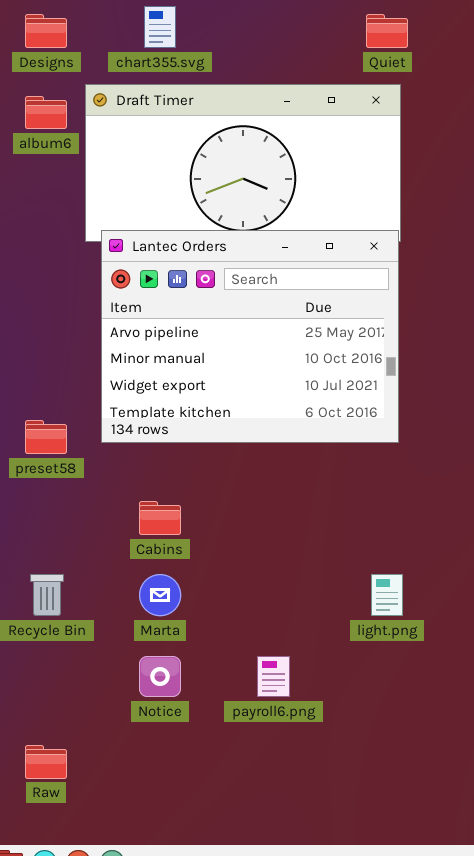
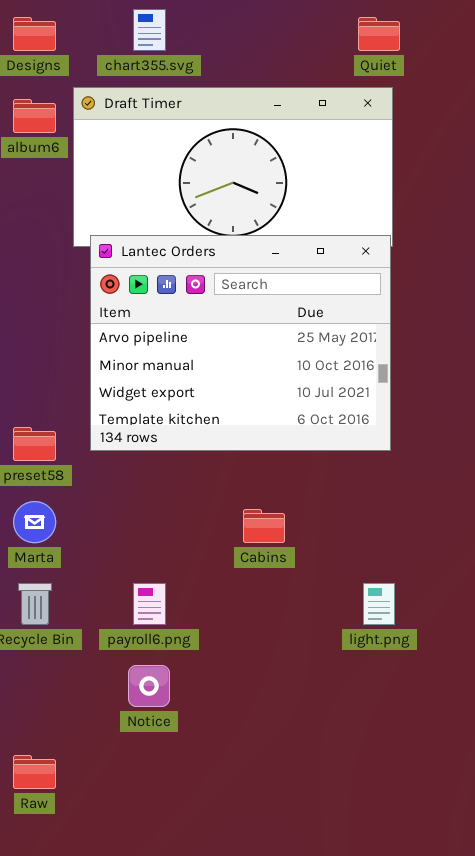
Cabins: [139,501,181,535] -> [243,509,285,543], moved
Marta: [139,574,181,616] -> [13,501,56,543], moved
payroll6.png: [257,656,290,697] -> [133,583,166,625], moved

